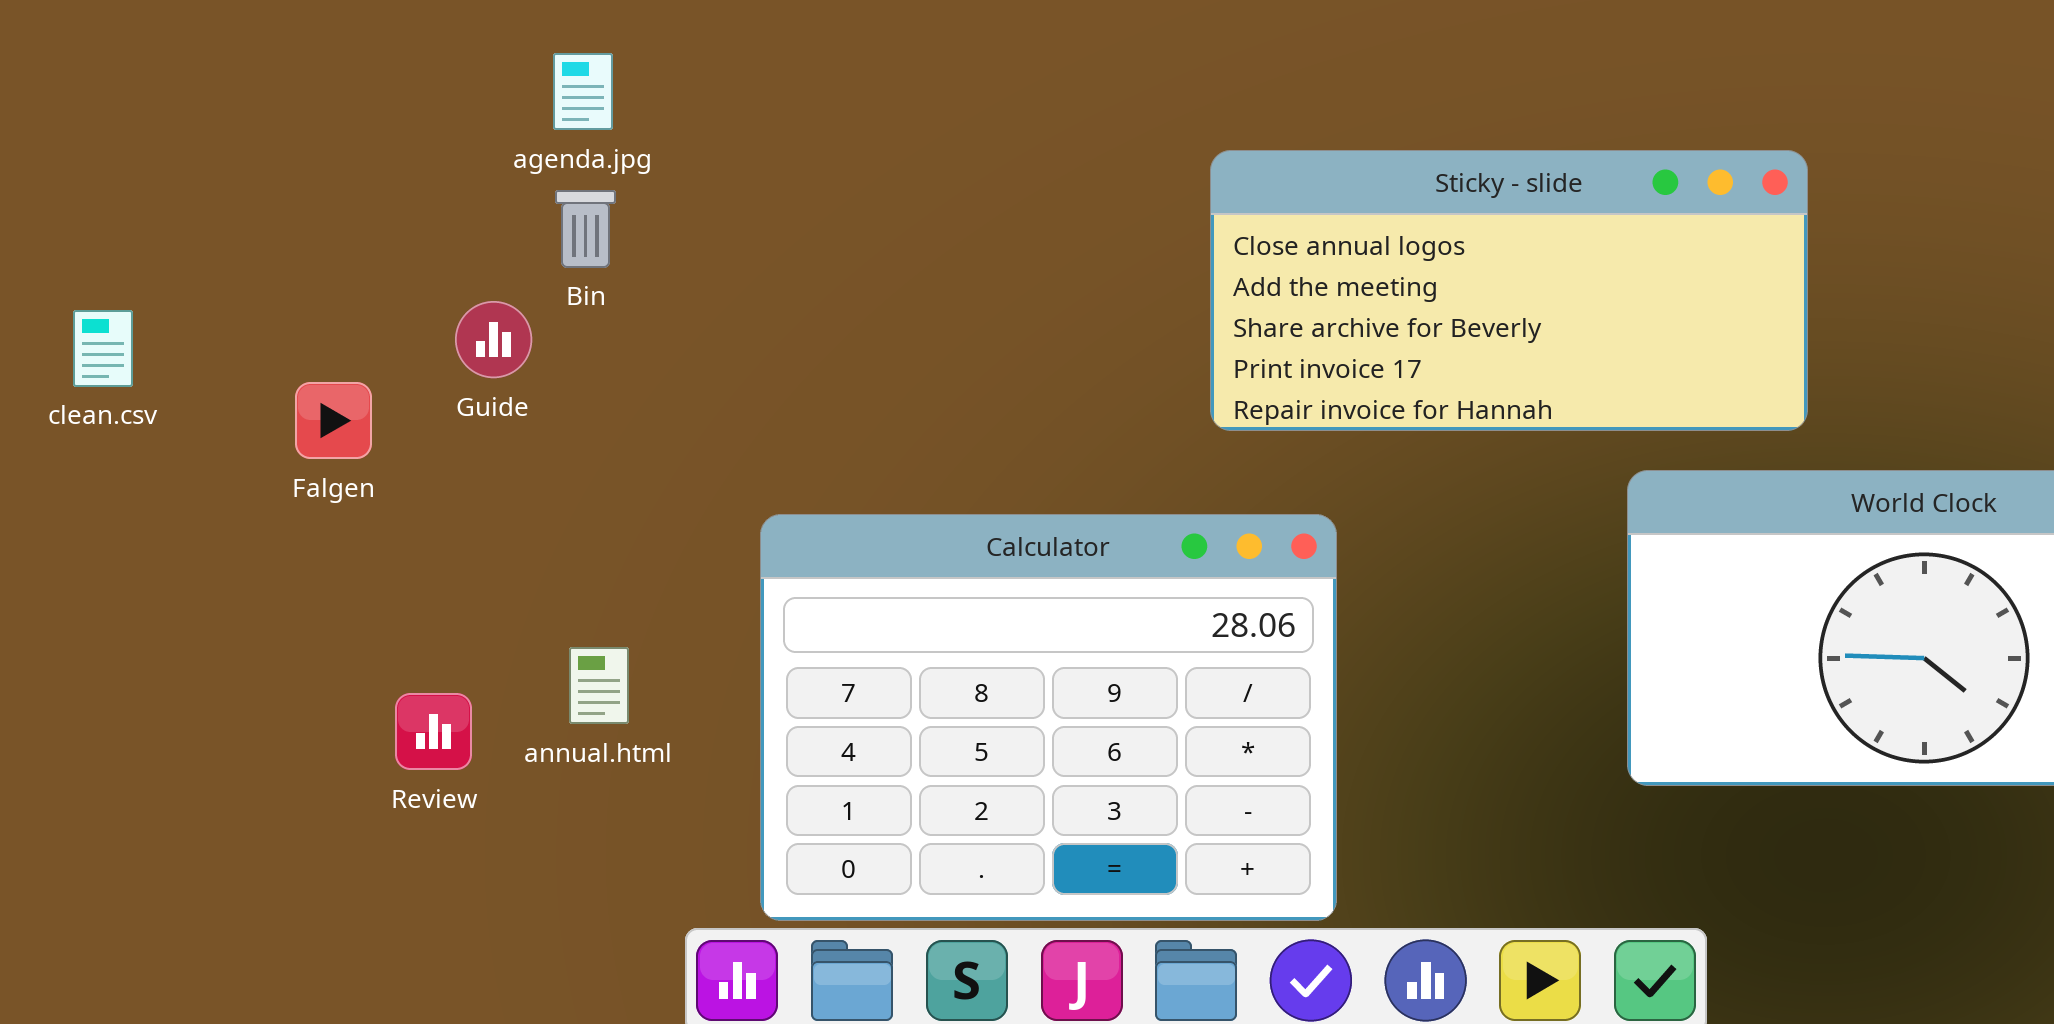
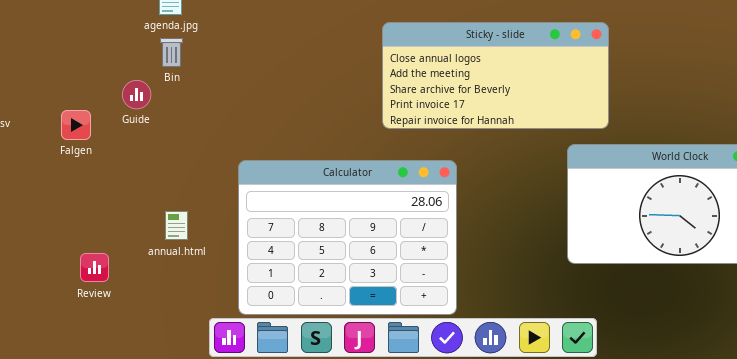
Sticky - slide: [1210,150,1808,431] -> [382,22,609,129], moved
Review: [395,693,472,770] -> [80,253,109,282], moved

